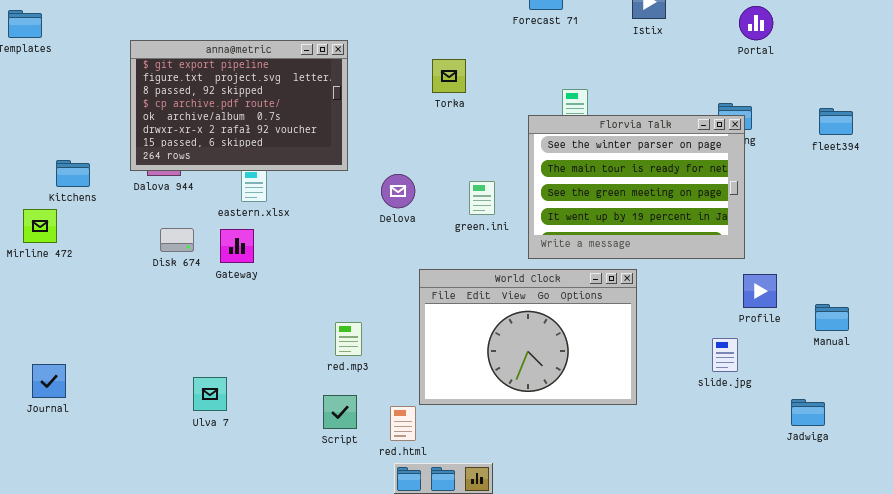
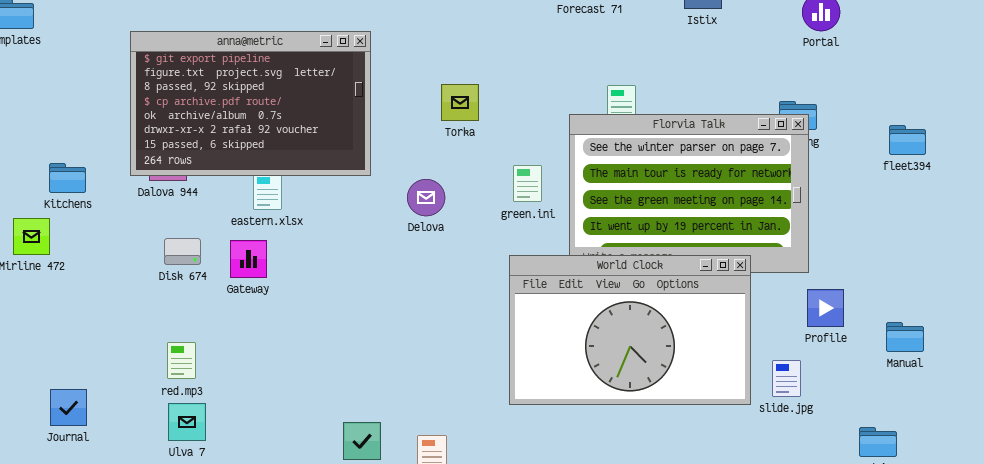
Torka: [432,59,466,93] -> [441,84,479,121], moved
fleet394: [819,108,853,135] -> [889,125,926,155], moved
green.ini: [469,181,495,215] -> [513,165,542,202], moved
World Clock: [419,269,637,405] -> [509,255,751,405], moved
red.mp3: [335,322,362,356] -> [167,342,196,379], moved
Journal: [32,364,66,398] -> [50,389,87,426], moved
Ulva 7: [193,377,227,411] -> [168,403,206,441], moved

